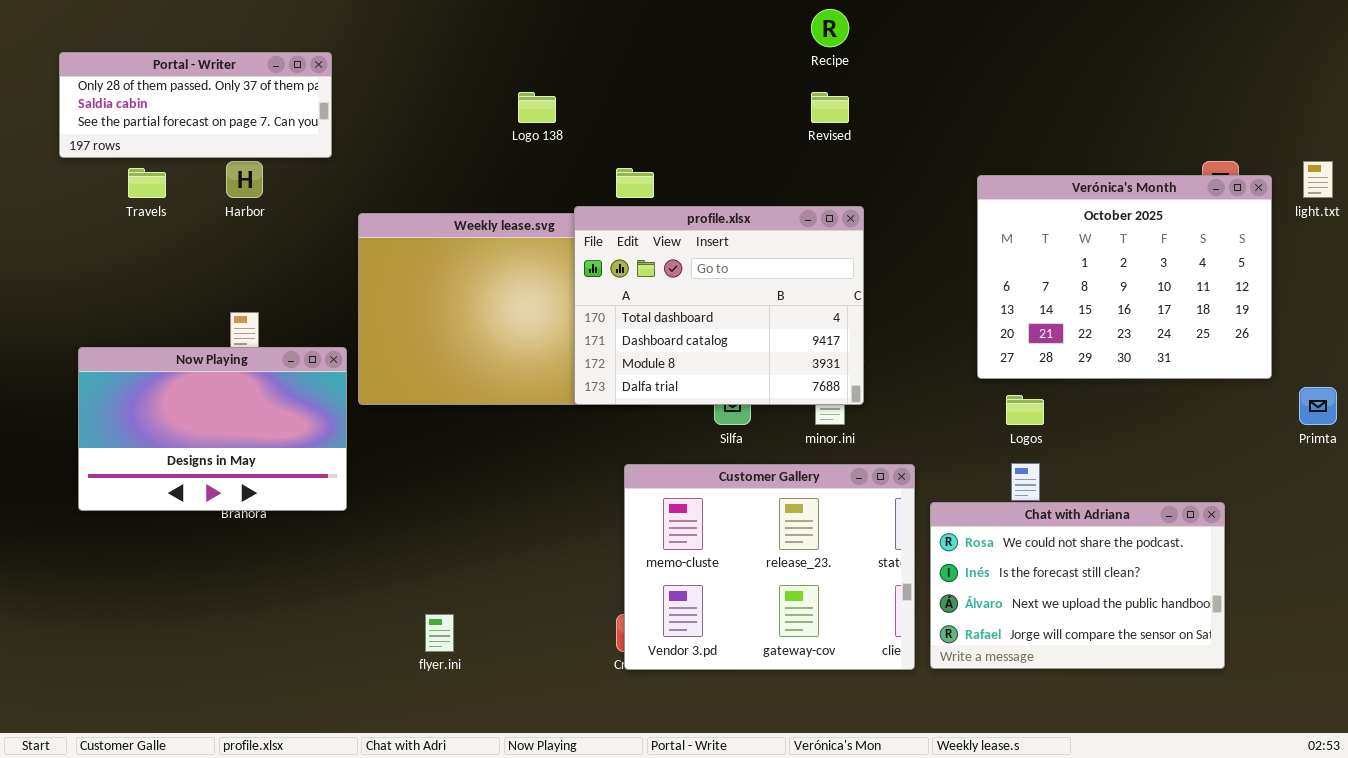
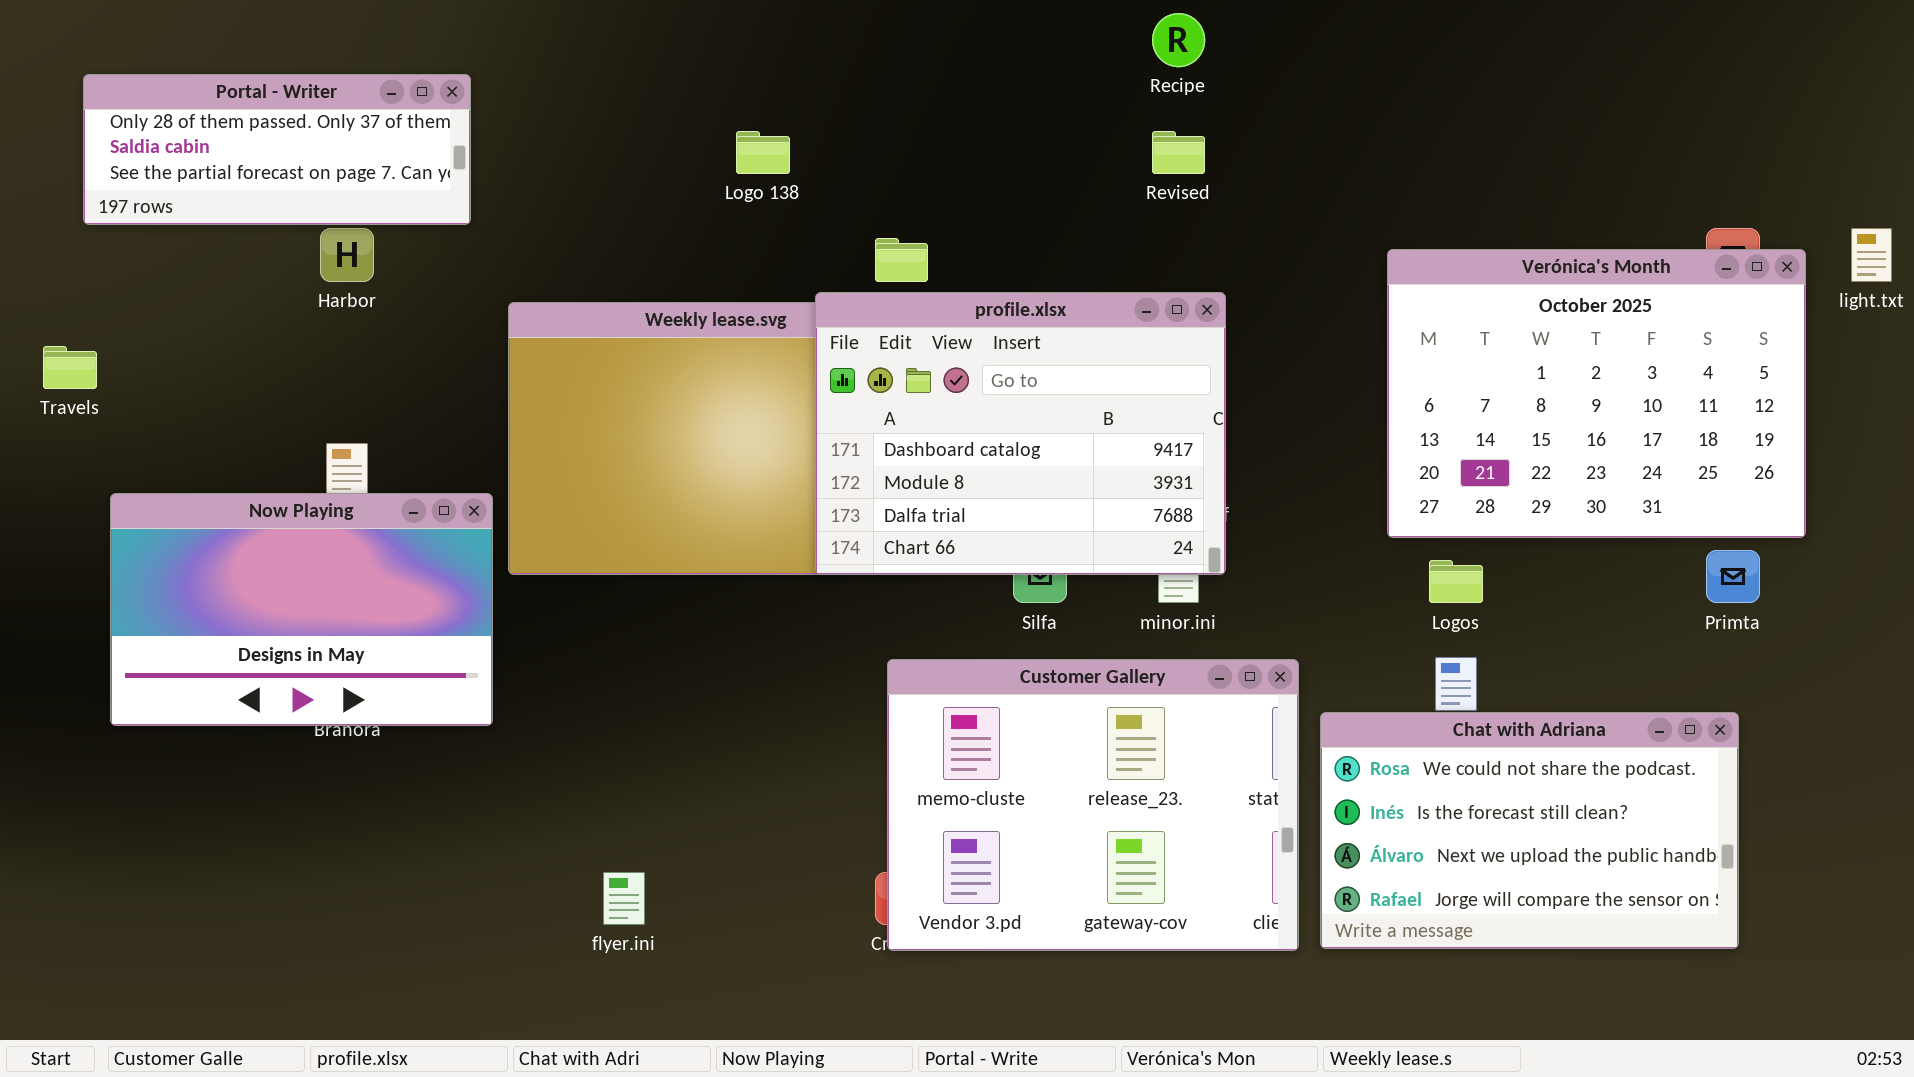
Travels: [128,168,166,198] -> [43,346,97,389], moved
profile.xlsx: [574,206,864,405] -> [815,292,1226,575], scrolled down 1 row
Primta: [1299,387,1337,425] -> [1706,550,1760,603], moved

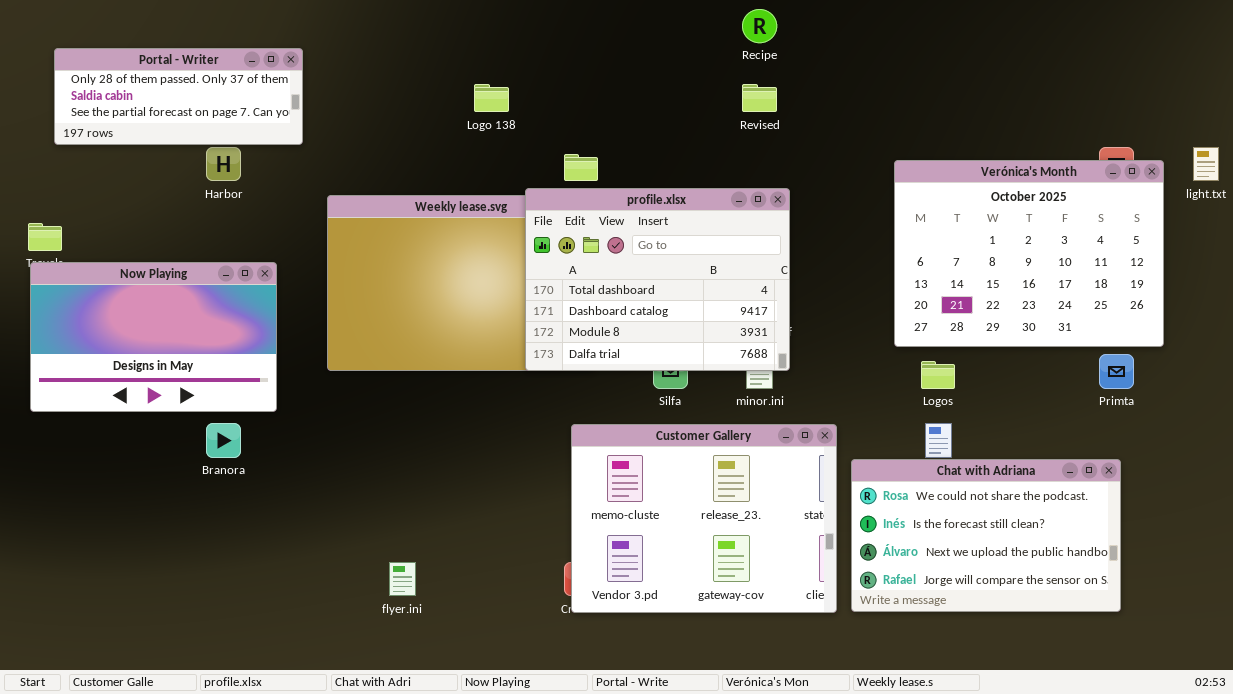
profile.xlsx: [815,292,1226,575] -> [525,188,790,371], scrolled up 1 row
Now Playing: [110,493,493,726] -> [30,262,277,412], moved

